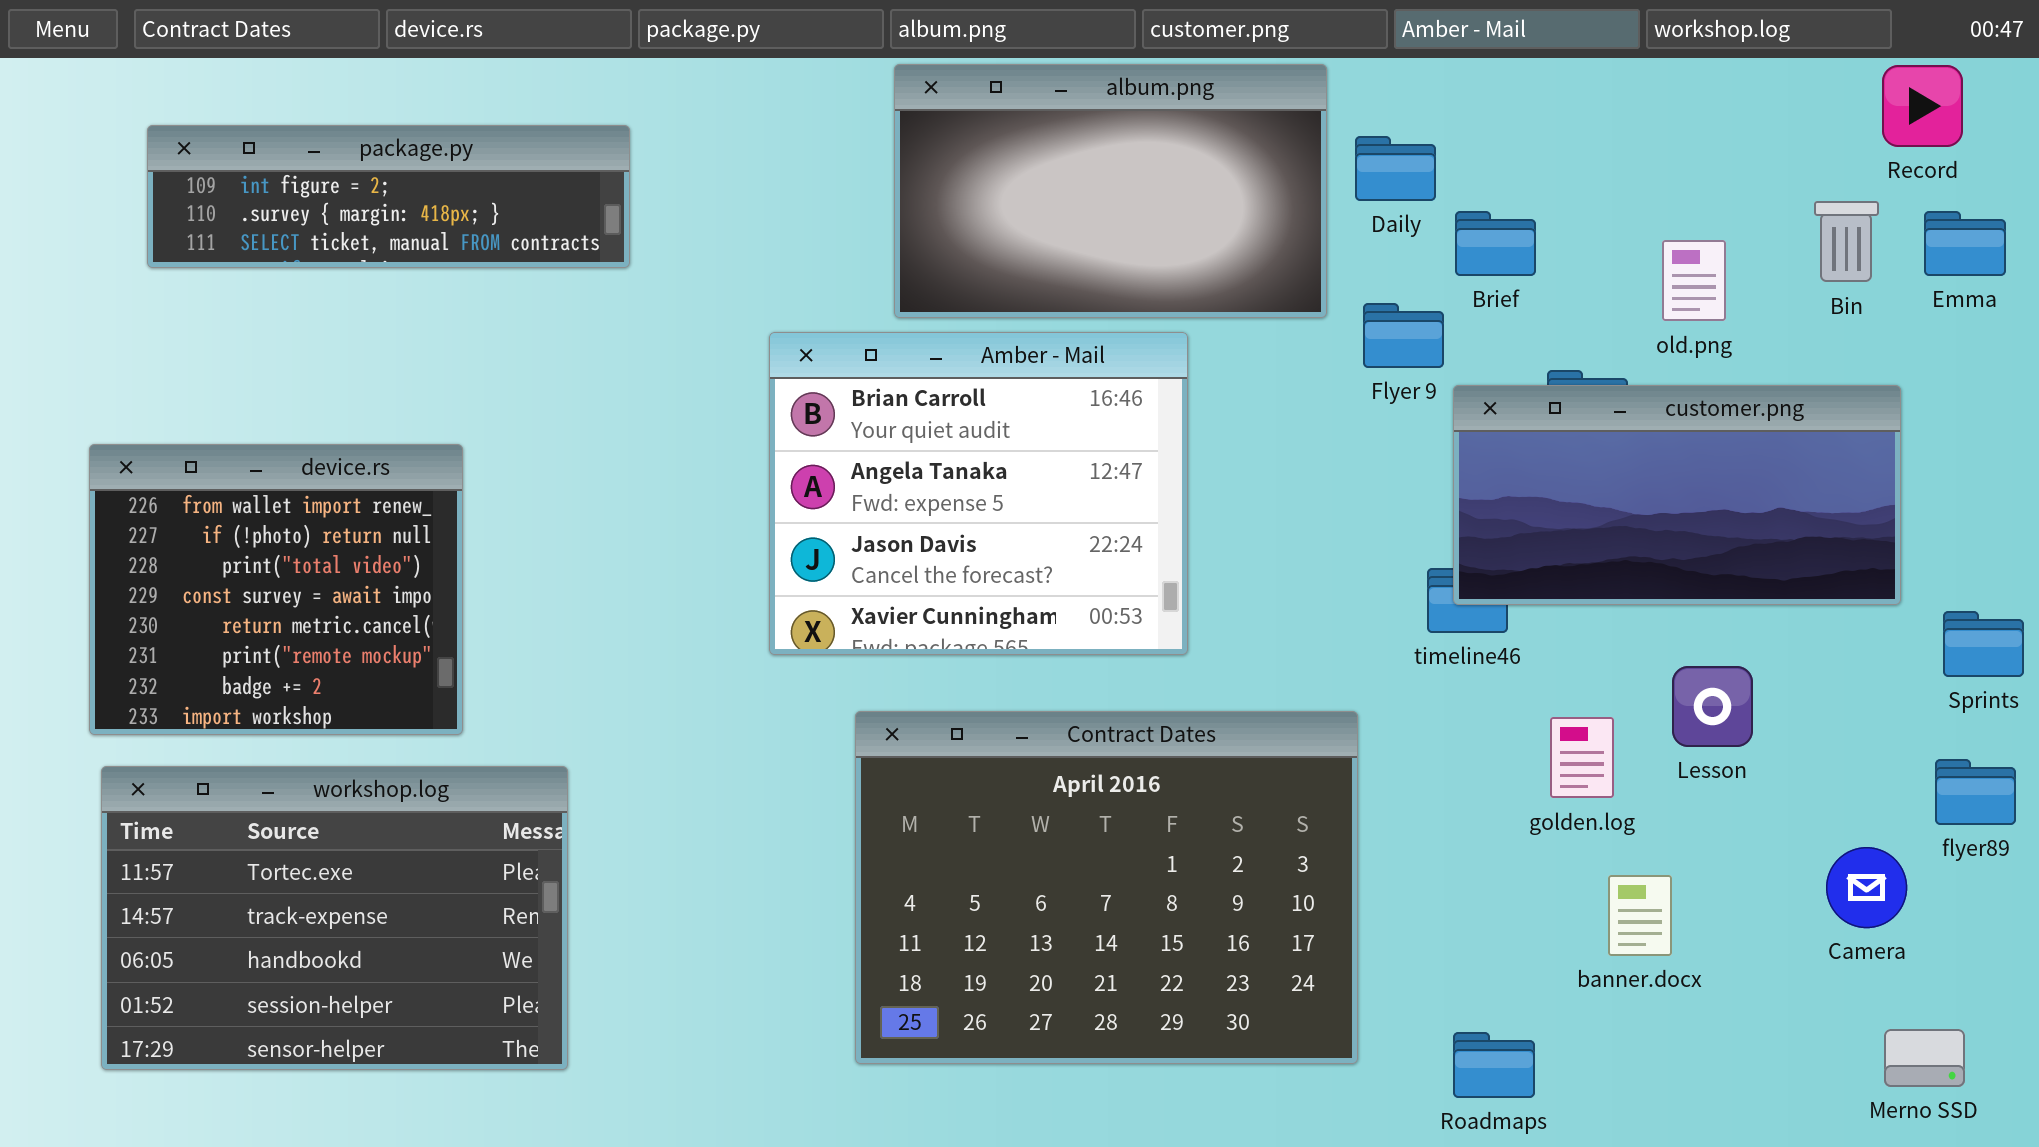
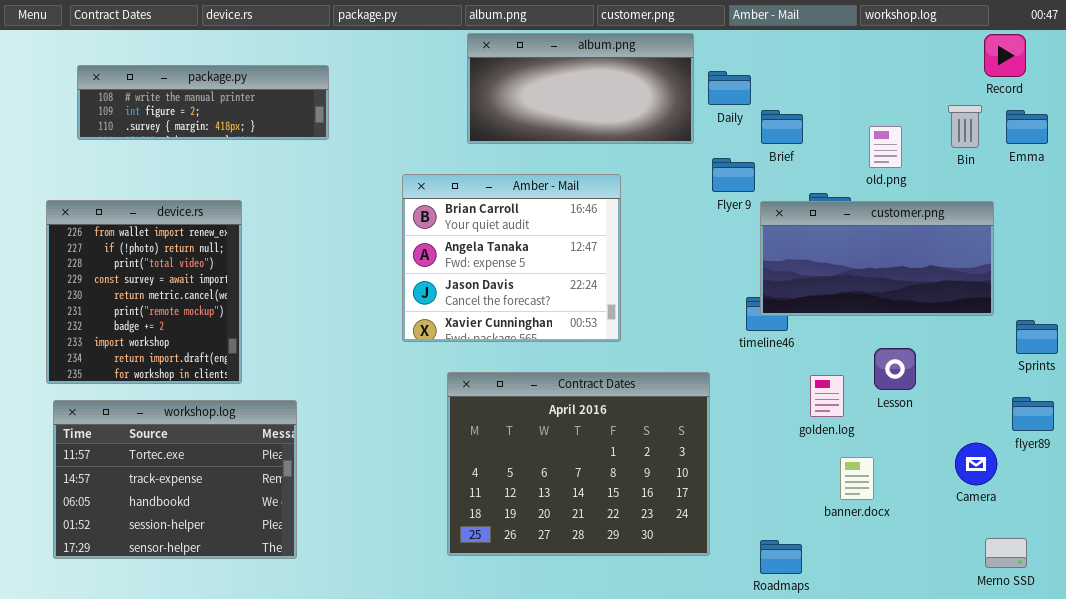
album.png: [894,64,1327,318] -> [467,33,694,144], resized
package.py: [147,125,630,268] -> [77,65,329,140], scrolled up 1 row
device.rs: [89,444,463,735] -> [46,200,242,384], resized

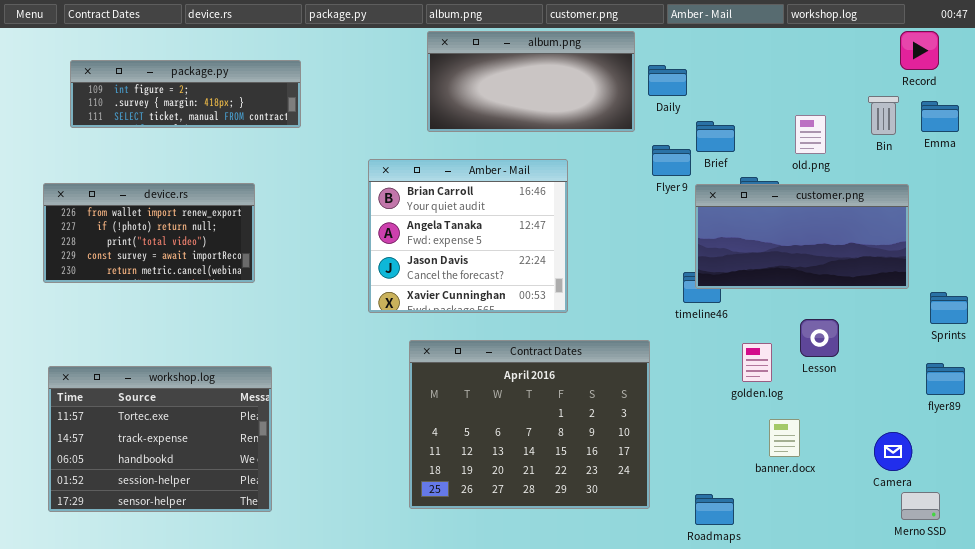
package.py: [77,65,329,140] -> [70,60,301,128], scrolled down 1 row
Brief: [761,110,803,144] -> [696,121,735,152], moved
device.rs: [46,200,242,384] -> [43,183,255,283], resized
Camera: [955,443,997,485] -> [874,432,912,471], moved

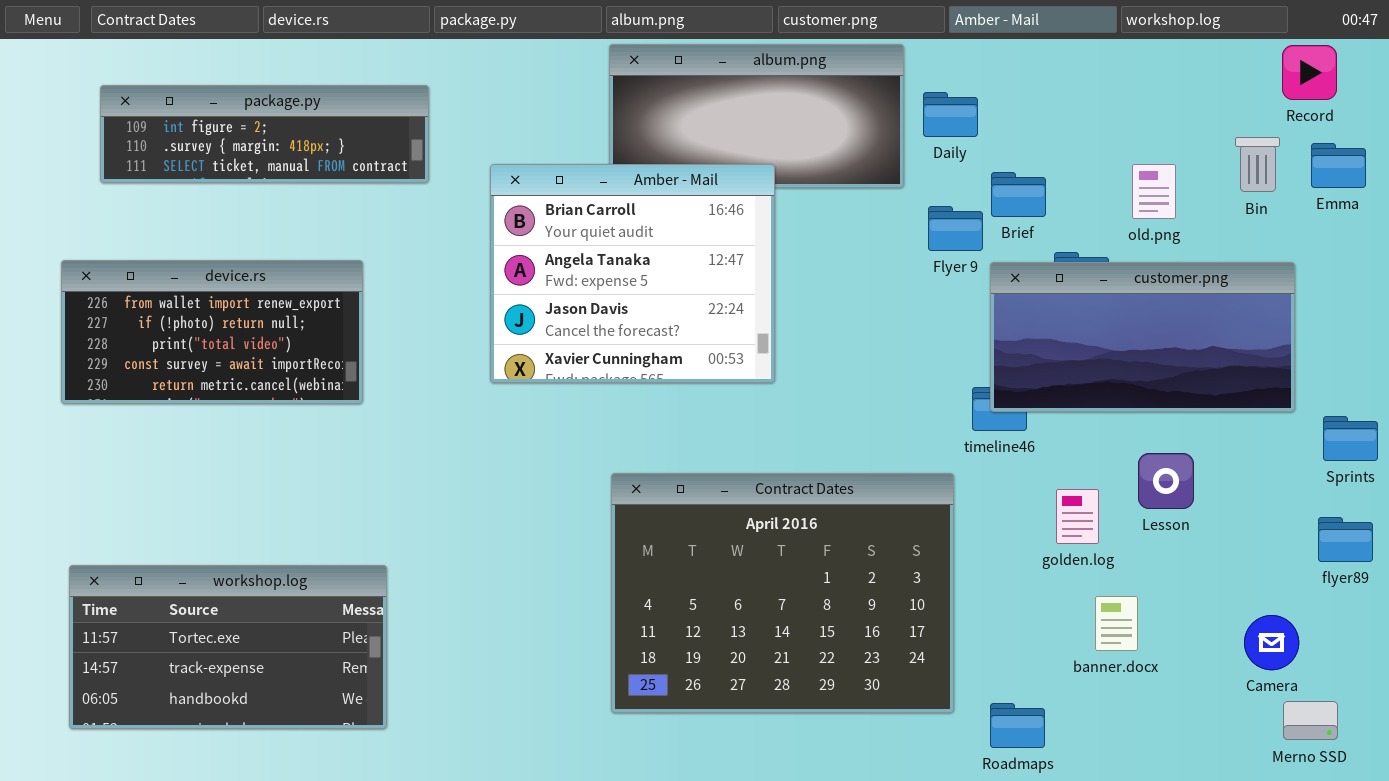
Amber - Mail: [368,159,568,313] -> [490,164,775,383], moved
Contract Dates: [409,340,650,509] -> [611,473,954,713], moved
workshop.log: [48,366,272,512] -> [69,565,387,729], resized

